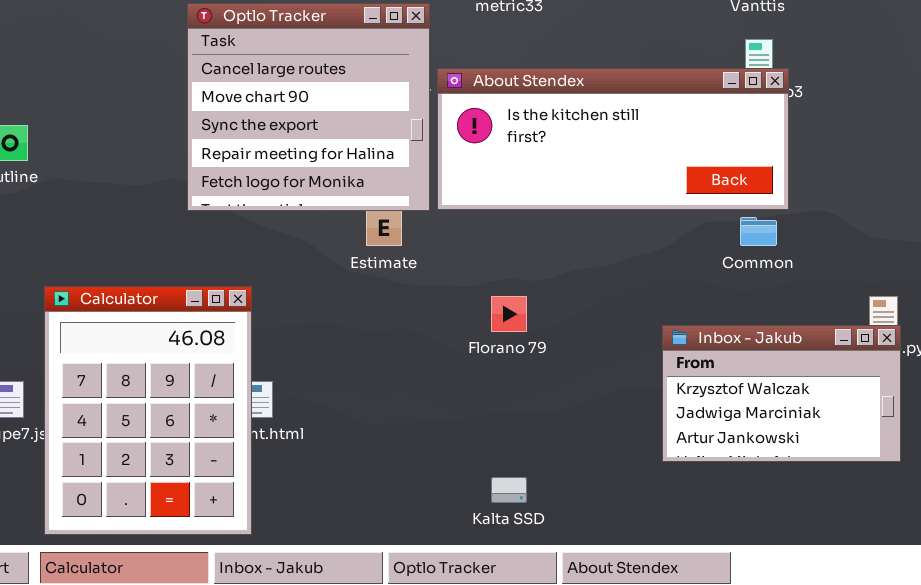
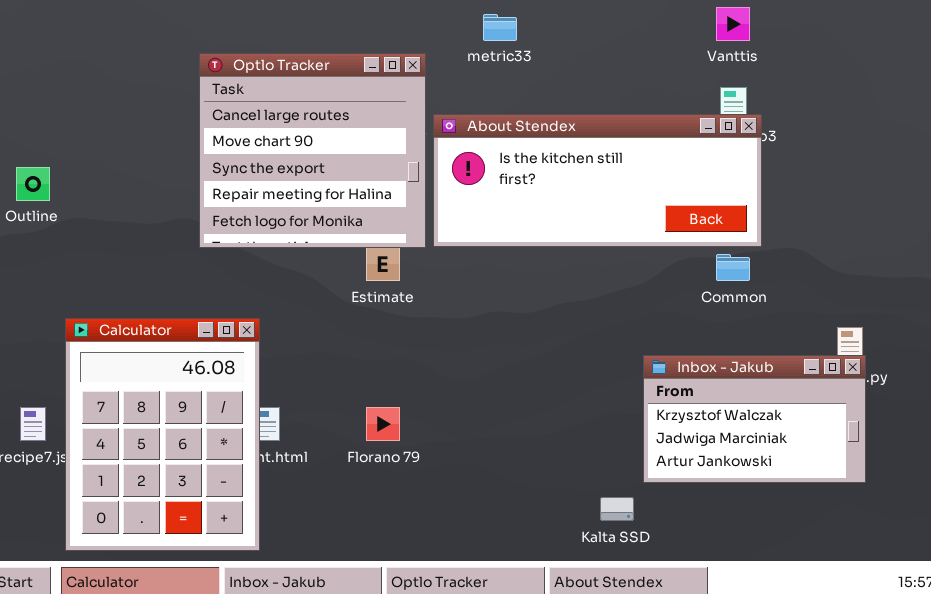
Florano 79: [491,296,527,332] -> [366,407,400,441], moved
Kalta SSD: [491,477,527,503] -> [600,497,634,521], moved

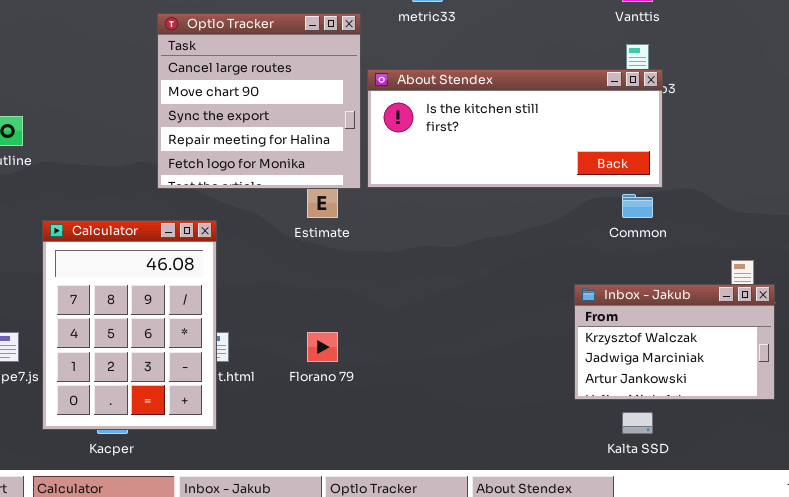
Calculator: [65,318,260,551] -> [42,220,217,430], moved
Inbox - Jakub: [643,355,866,483] -> [574,284,775,400], moved
Kalta SSD: [600,497,634,521] -> [622,412,653,434], moved

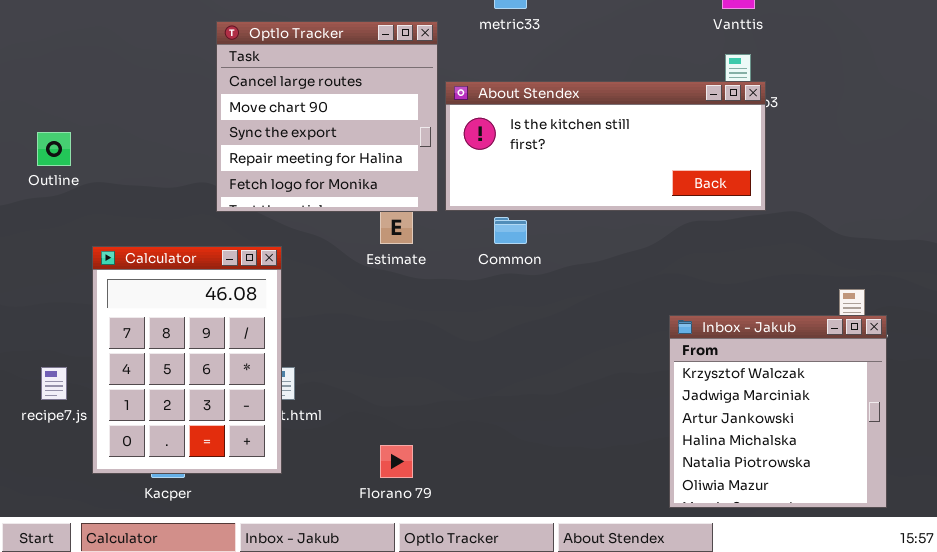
Common: [622,194,653,218] -> [494,217,527,244], moved
Inbox - Jakub: [574,284,775,400] -> [669,315,887,508], resized
Florano 79: [307,332,338,362] -> [380,445,413,478], moved

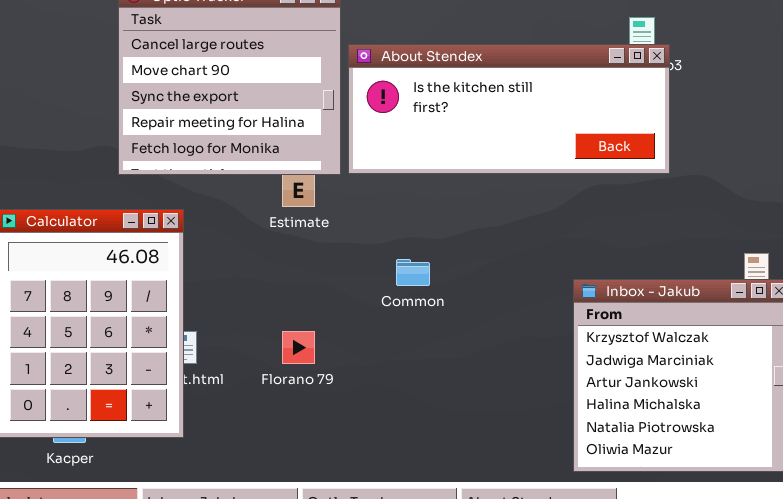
Common: [494,217,527,244] -> [396,259,430,286], moved
Florano 79: [380,445,413,478] -> [282,331,315,364], moved

